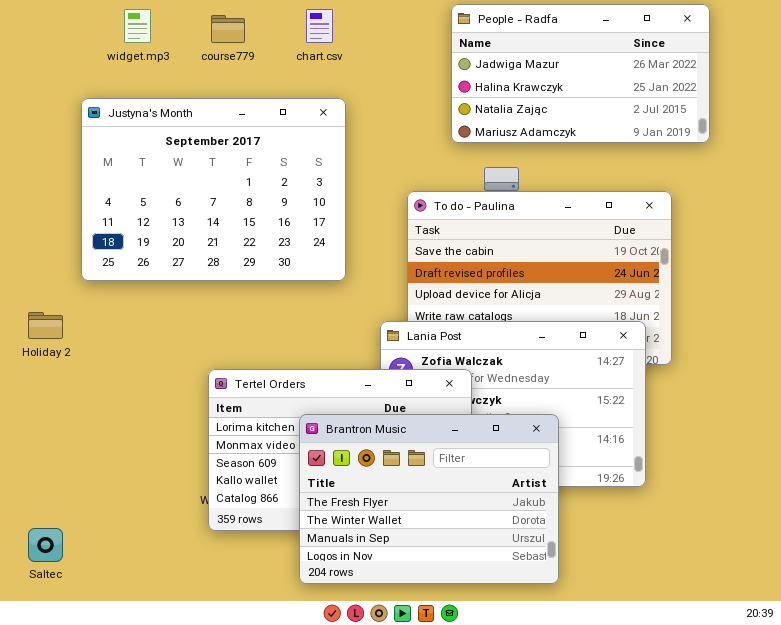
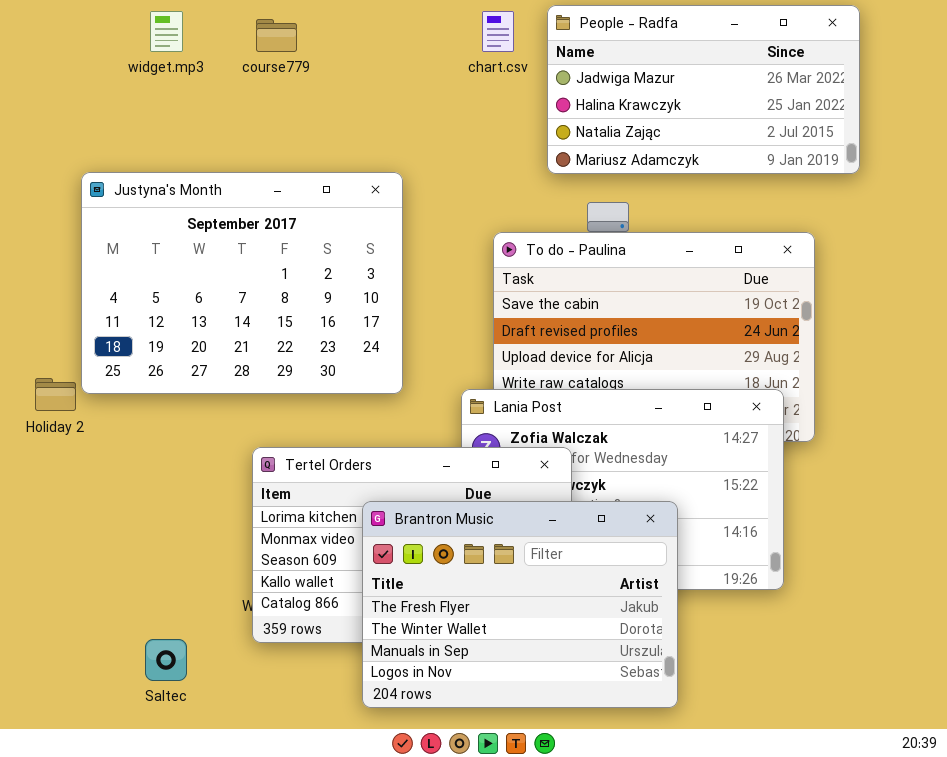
chart.csv: [306,9,333,43] -> [482,11,514,52], moved
Justyna's Month: [81,98,346,281] -> [81,172,403,394], moved
Saltec: [28,528,63,562] -> [145,639,187,681], moved

